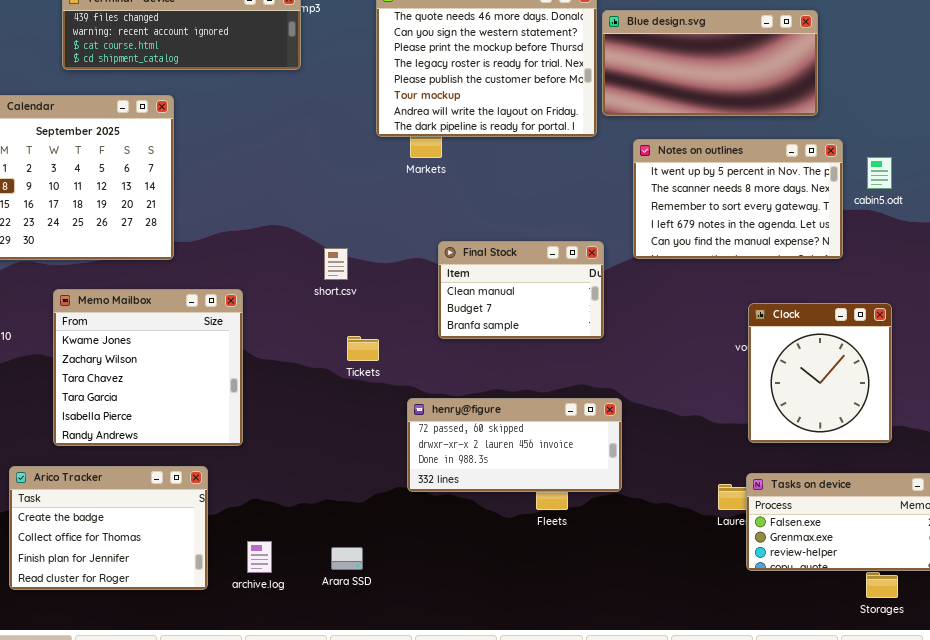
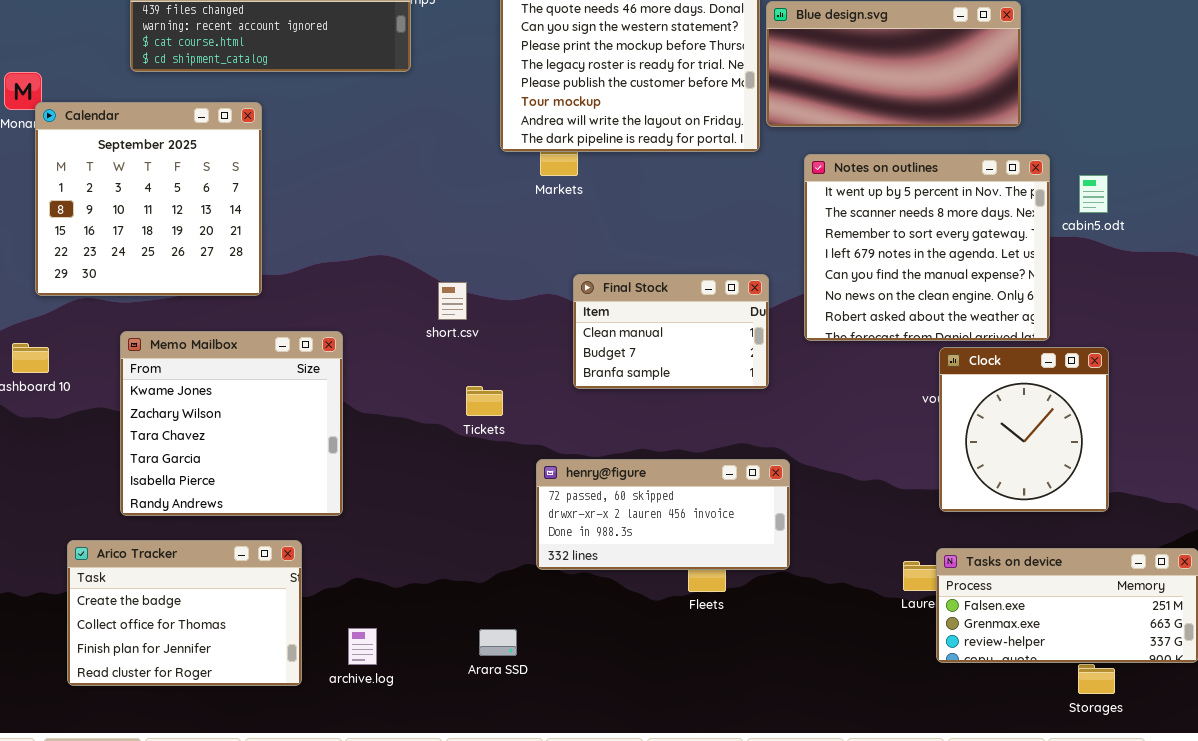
Notes on outlines: [633,139,843,259] -> [804,154,1050,341], resized
Arara SSD: [331,547,363,570] -> [479,629,517,656], moved

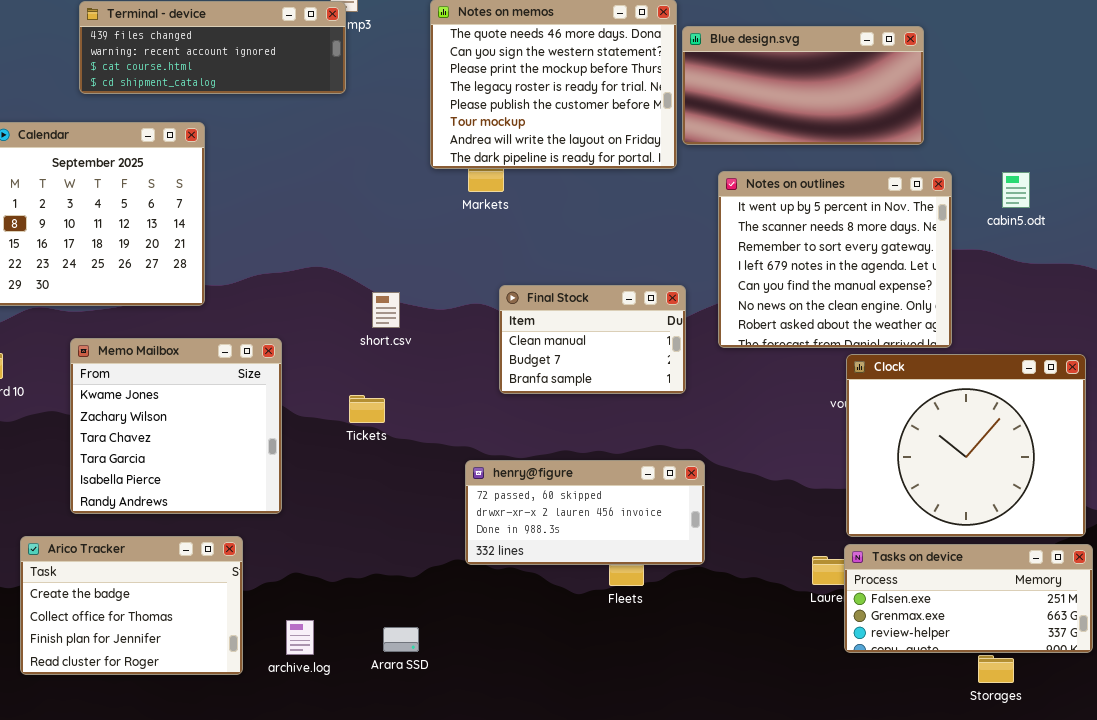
cabin5.odt: [1079,175,1108,213] -> [1002,172,1030,208], moved
Clock: [939,347,1109,512] -> [846,354,1086,537], resized
Tickets: [466,386,503,416] -> [349,395,385,423], moved
Arara SSD: [479,629,517,656] -> [383,627,419,652], moved

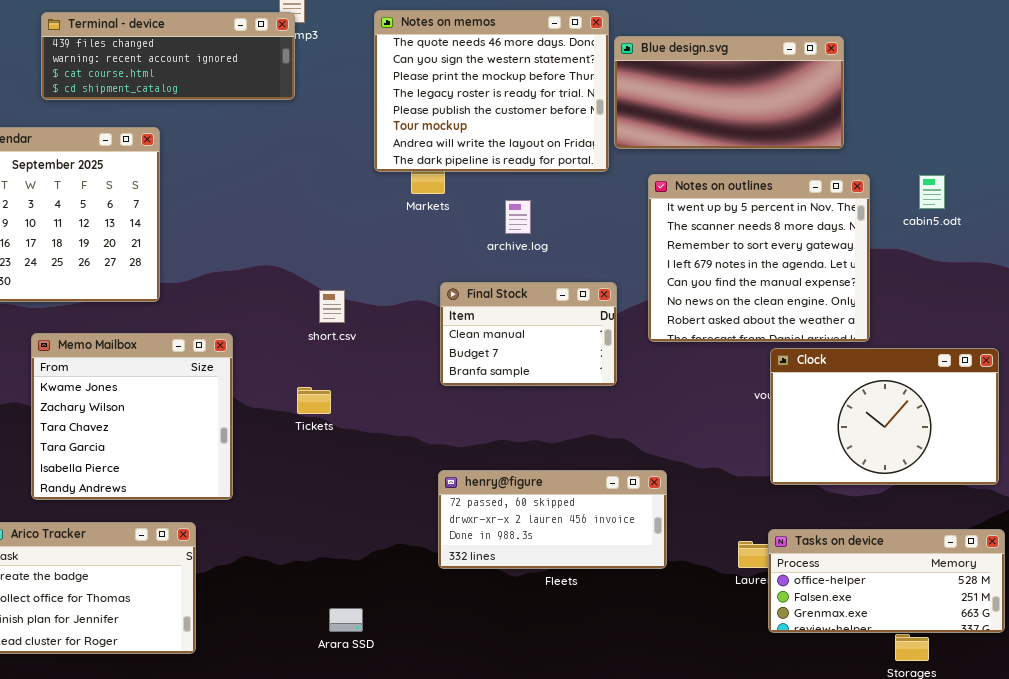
Clock: [846,354,1086,537] -> [770,348,999,485], resized
henry@figure: [465,460,705,565] -> [438,470,667,569], moved
Tasks on device: [844,544,1093,653] -> [768,529,1005,633], scrolled up 1 row
archive.log: [286,620,314,655] -> [505,200,531,234], moved

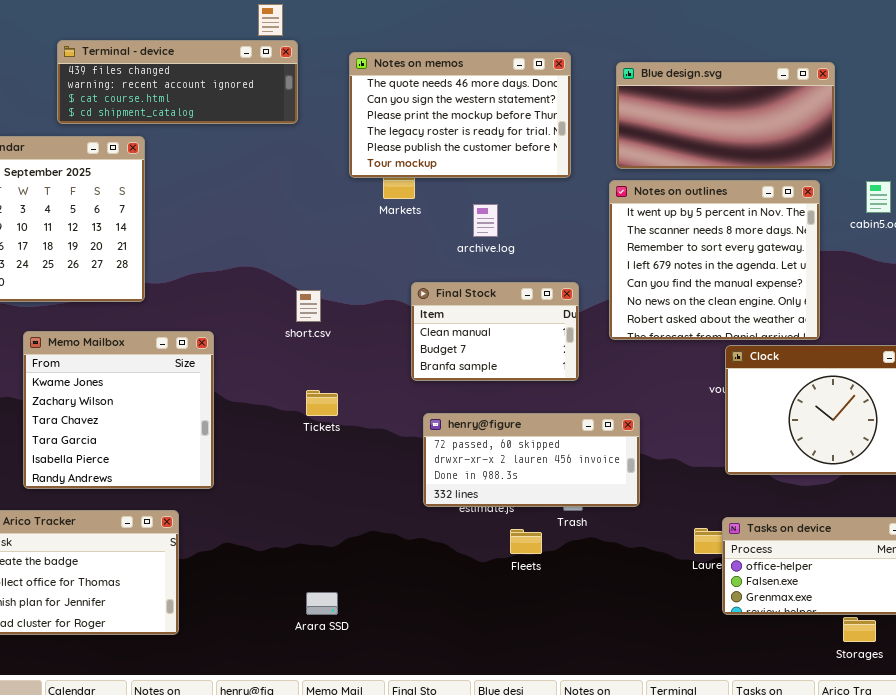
Notes on memos: [374,10,609,172] -> [349,52,571,178], resized
Terminal - device: [41,12,295,100] -> [57,40,298,124], moved
Blue design.svg: [614,36,844,149] -> [616,62,835,169], moved
Tickets: [297,387,331,414] -> [306,390,338,416], moved
henry@figure: [438,470,667,569] -> [423,413,640,507], moved

